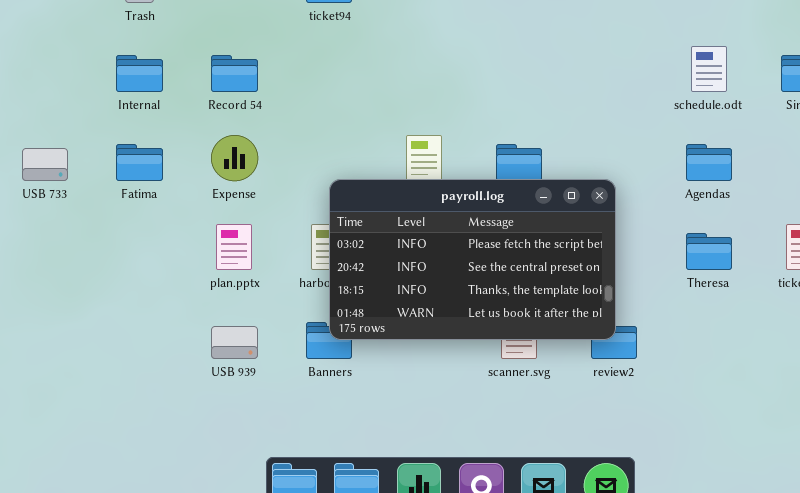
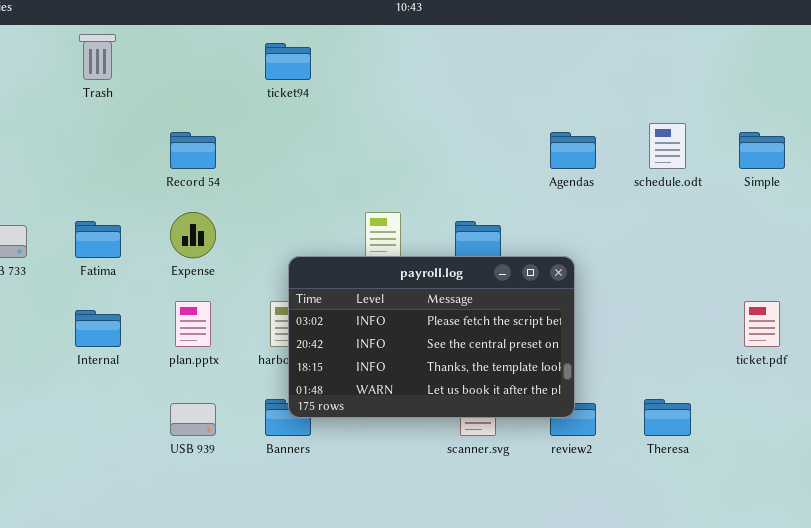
Internal: [116,55,163,92] -> [75,310,121,347], moved
Agendas: [686,144,732,181] -> [550,132,596,169], moved
Theresa: [686,233,732,270] -> [644,399,691,436], moved

